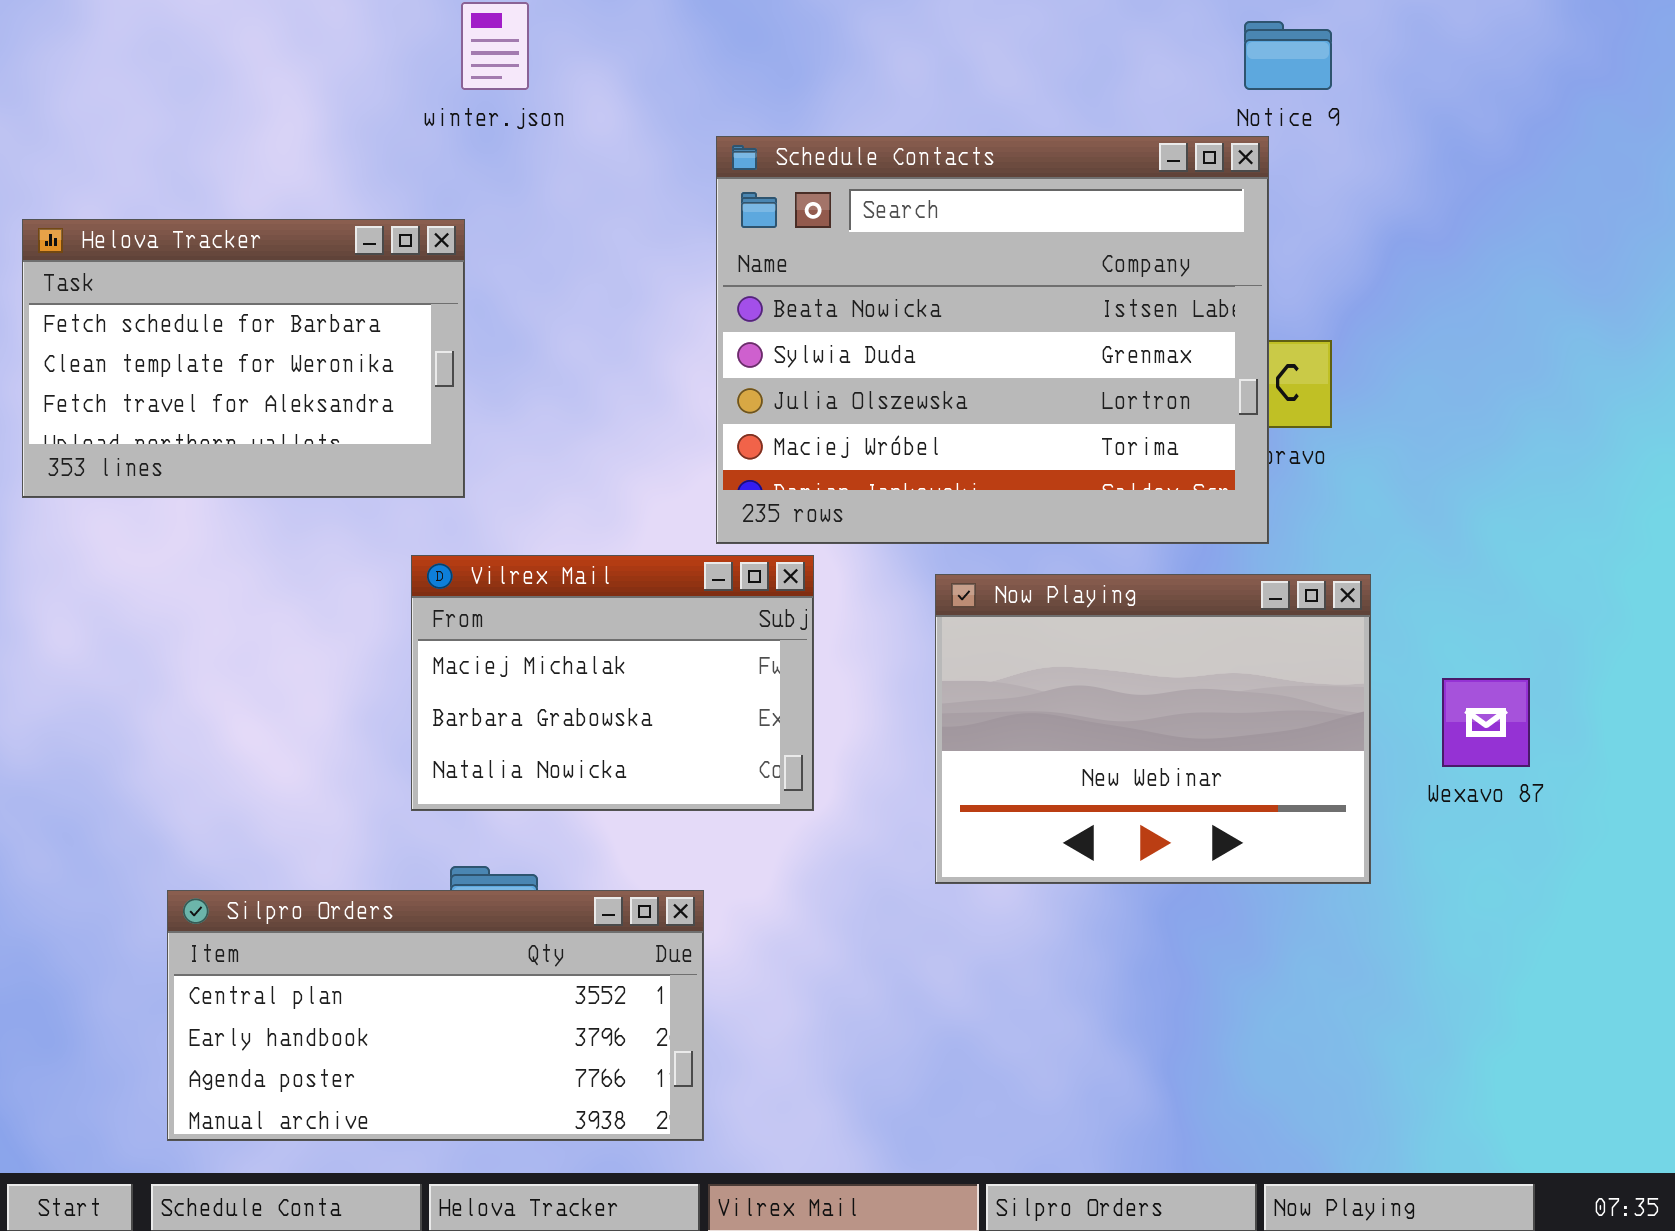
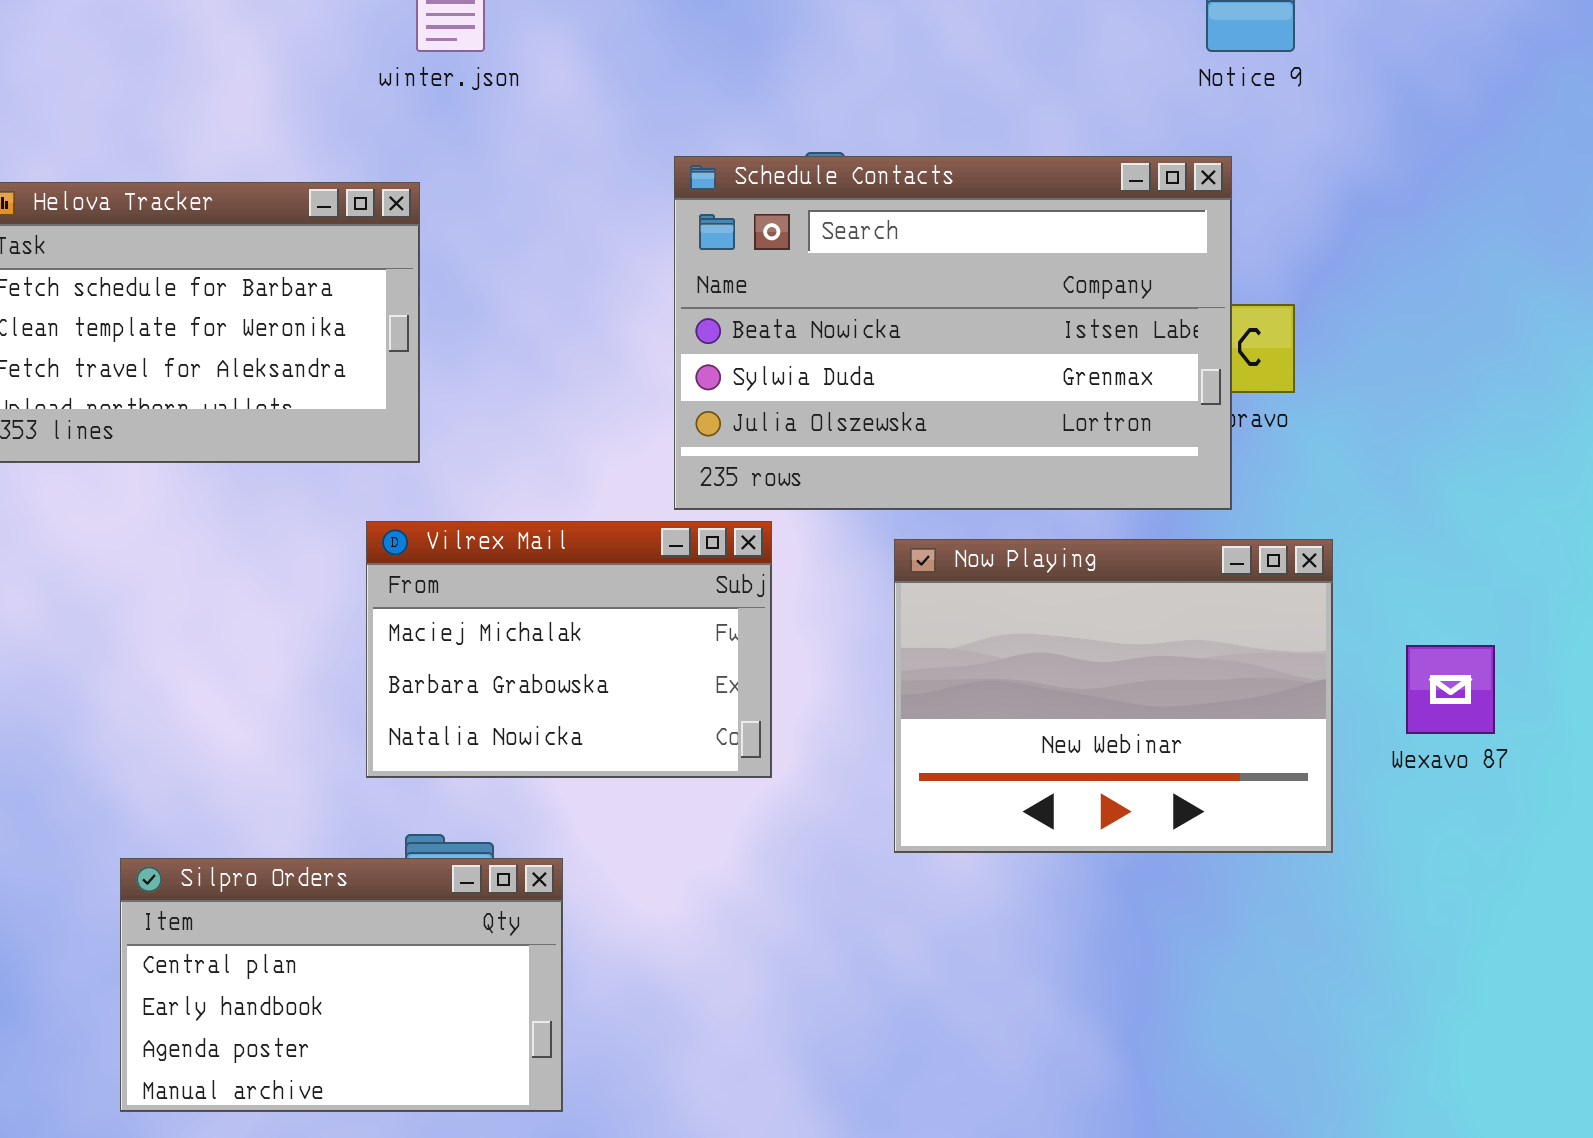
Schedule Contacts: [716,136,1269,544] -> [674,156,1232,510], resized
Silpro Orders: [167,890,704,1141] -> [120,858,563,1112], resized

